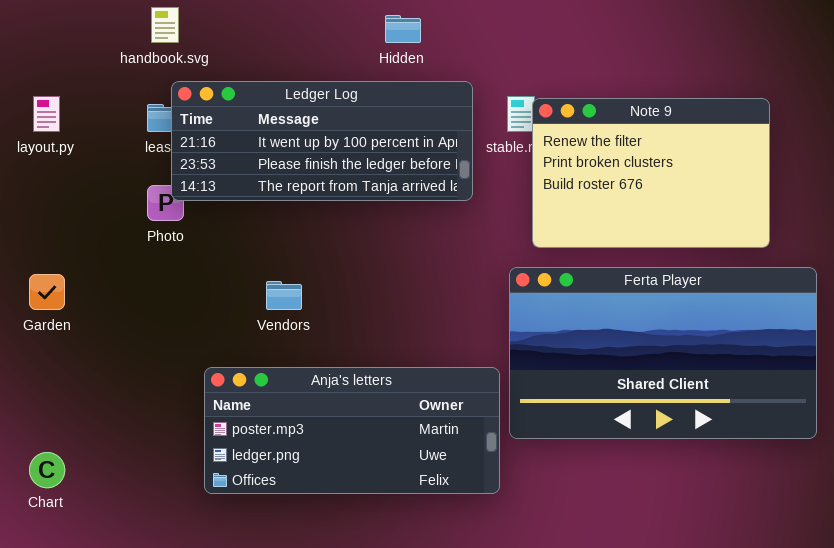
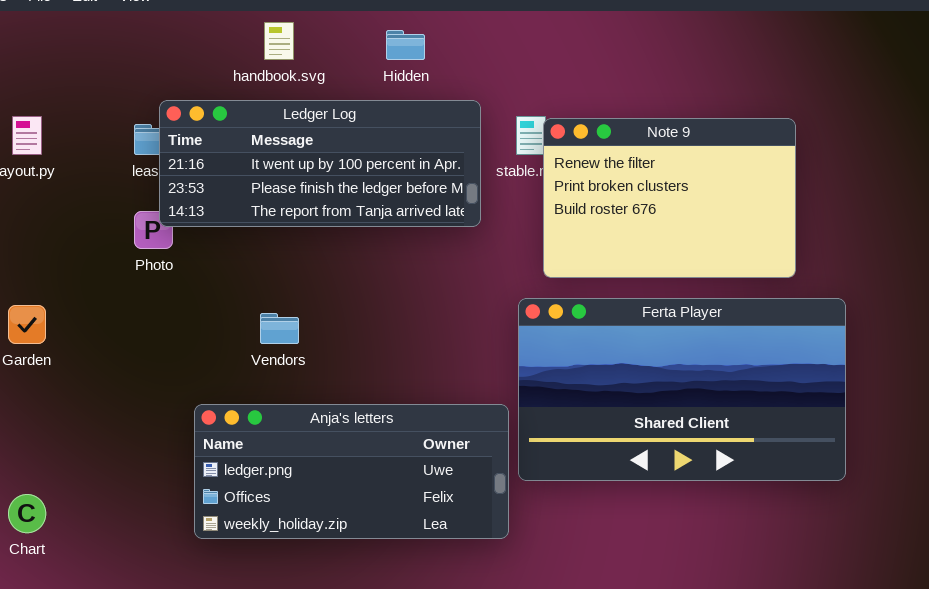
handbook.svg: [151,7,179,43] -> [264,22,294,60], moved
Anja's letters: [204,367,500,494] -> [194,404,509,539], scrolled down 1 row

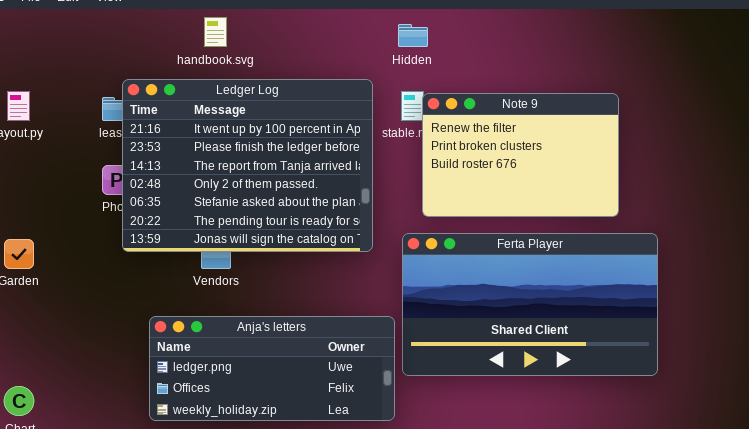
Hidden: [386,30,425,60] -> [398,24,428,47], moved
Ledger Log: [159,100,481,227] -> [122,79,373,252], resized

